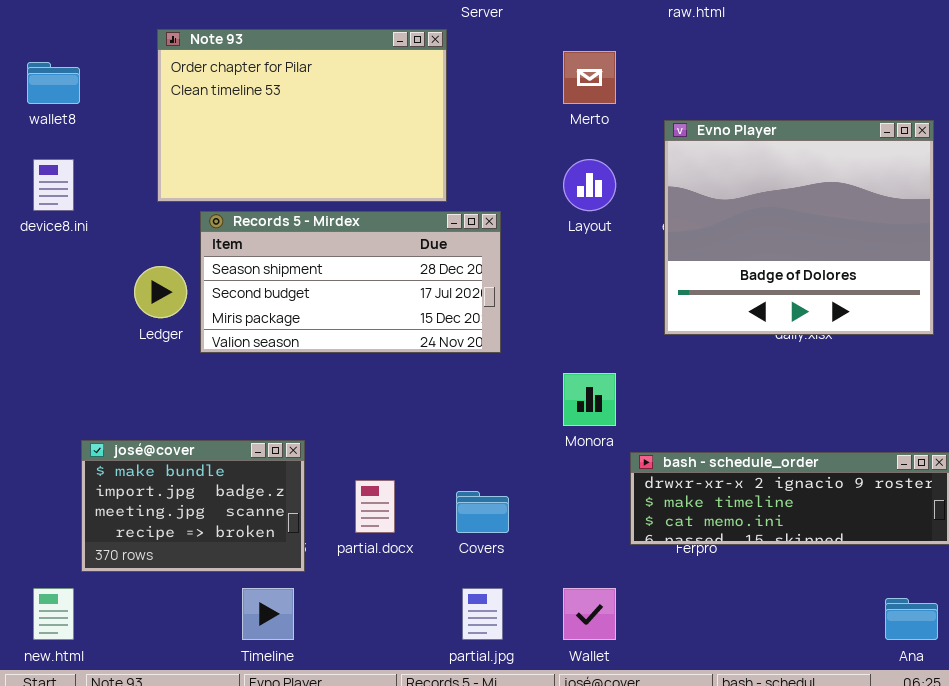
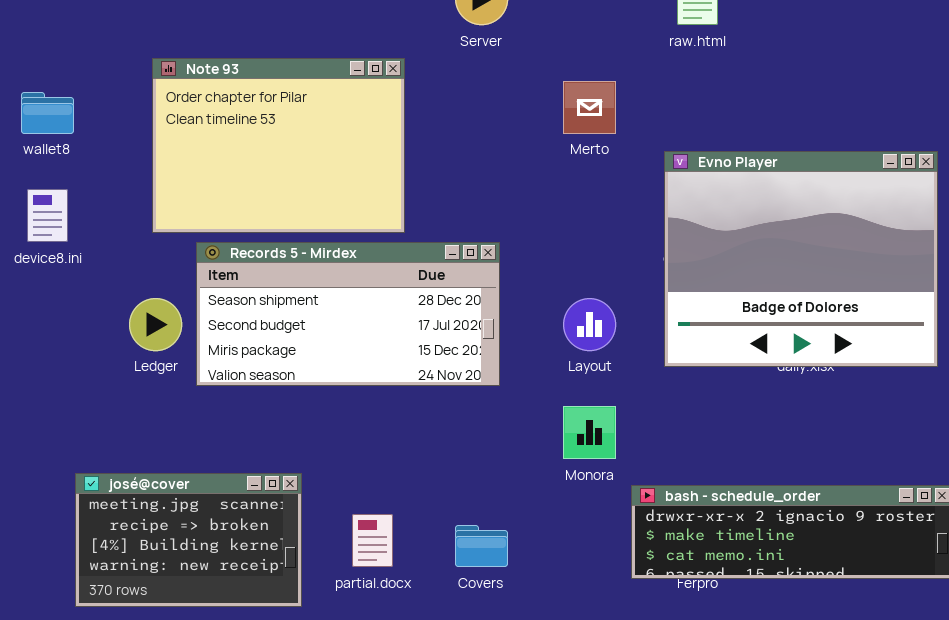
Note 93: [157,29,447,202] -> [152,58,405,233], resized
Layout: [563,159,616,211] -> [563,298,616,351], moved
josé@cover: [81,440,305,572] -> [75,473,302,607], scrolled down 2 rows

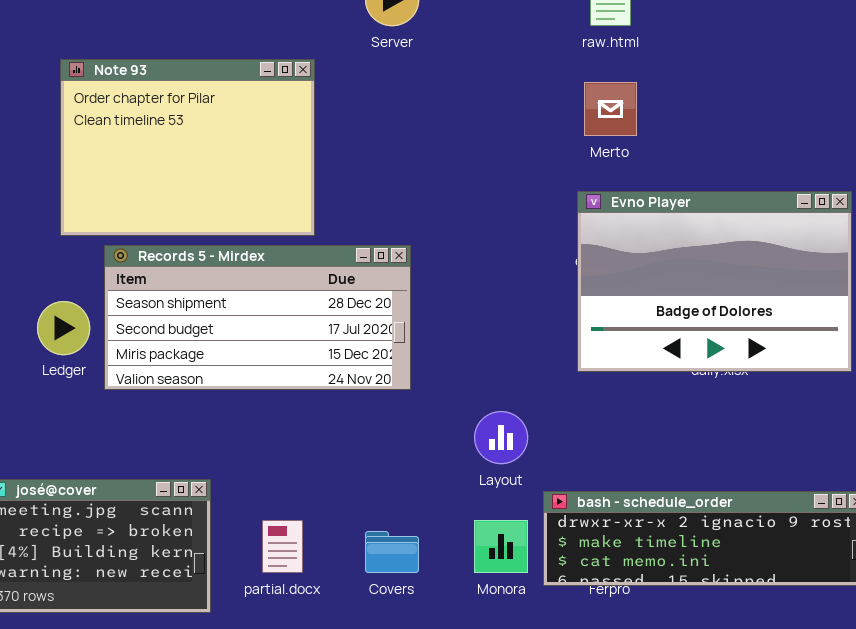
Merto: [563,81,616,134] -> [584,82,637,136], moved
Evno Player: [664,151,938,367] -> [577,191,852,372], resized
Layout: [563,298,616,351] -> [474,411,528,464], moved
Monora: [563,406,616,459] -> [474,520,528,573], moved

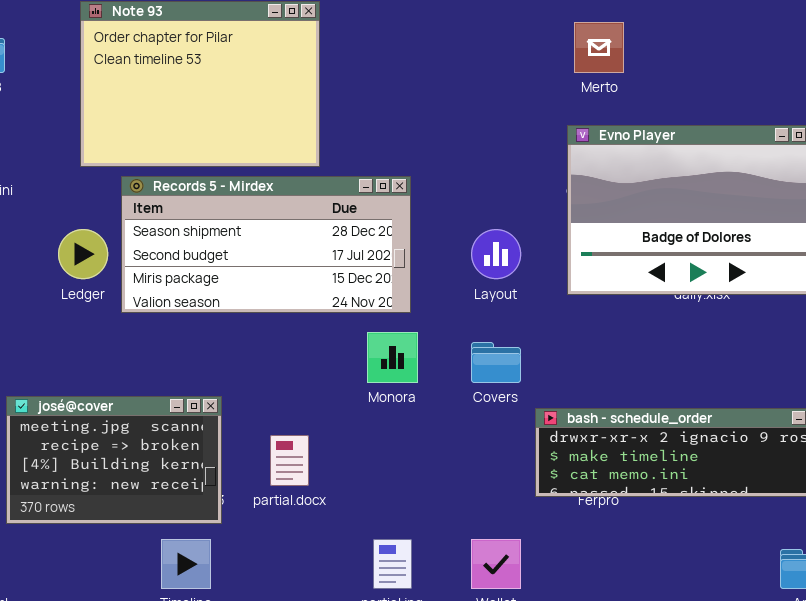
Layout: [474,411,528,464] -> [471,229,521,279], moved
Monora: [474,520,528,573] -> [367,332,418,383], moved
Covers: [365,531,419,573] -> [471,342,521,383], moved

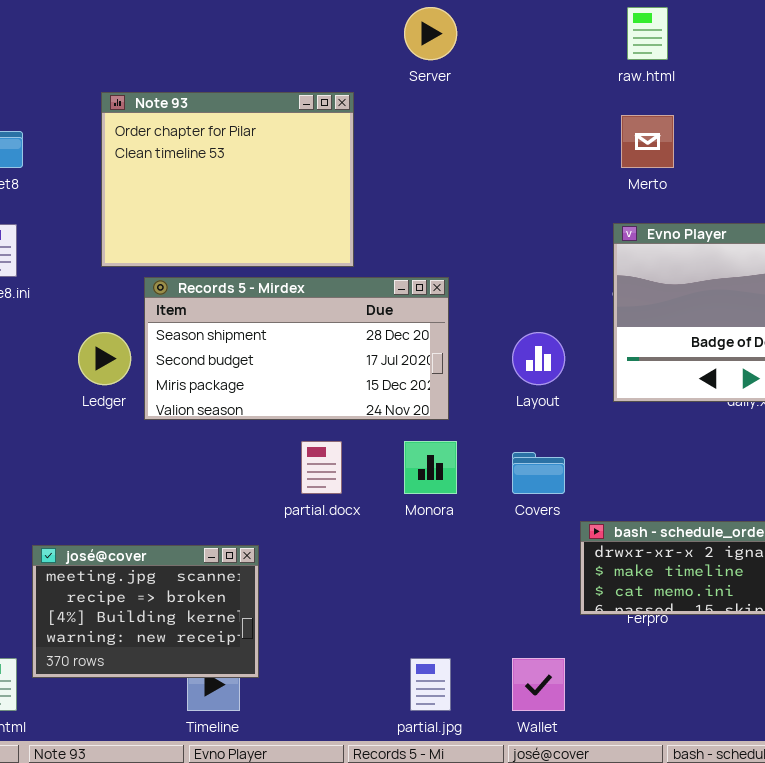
josé@cover: [6,396,222,524] -> [32,545,259,678], moved
partial.docx: [270,435,309,486] -> [301,441,342,494], moved

